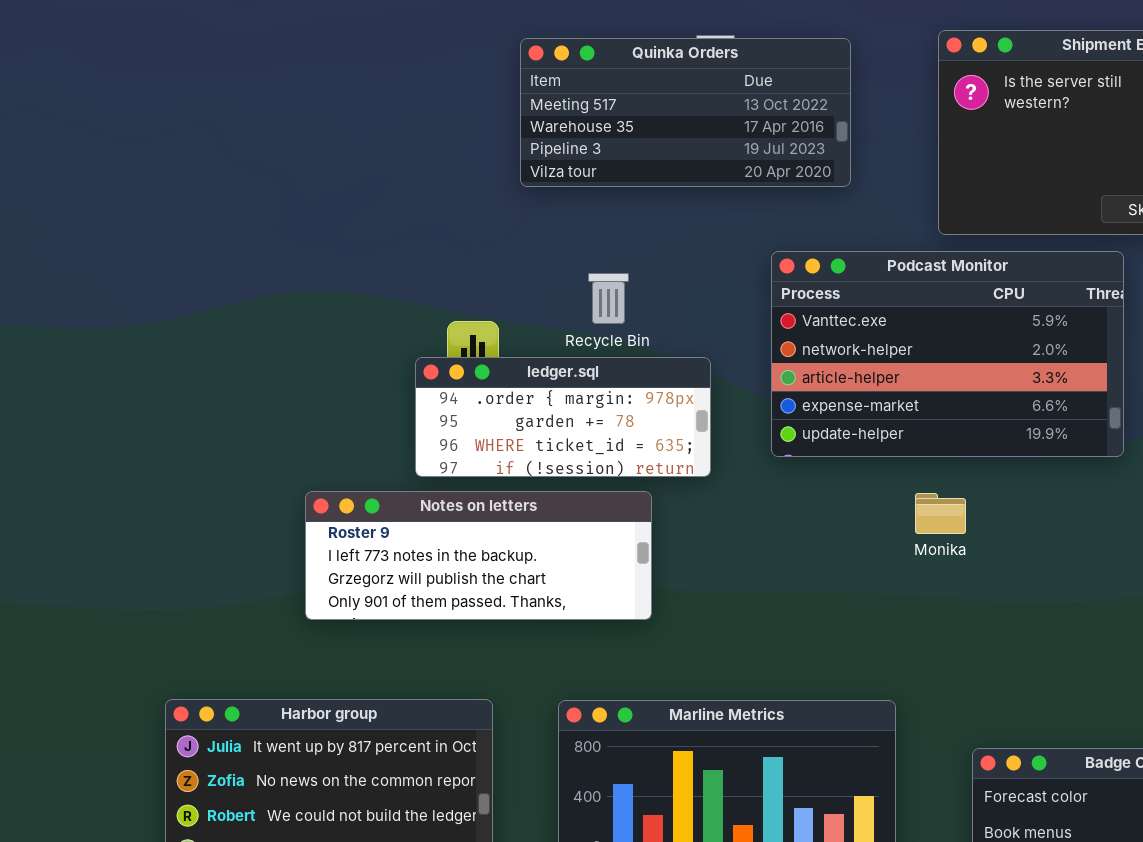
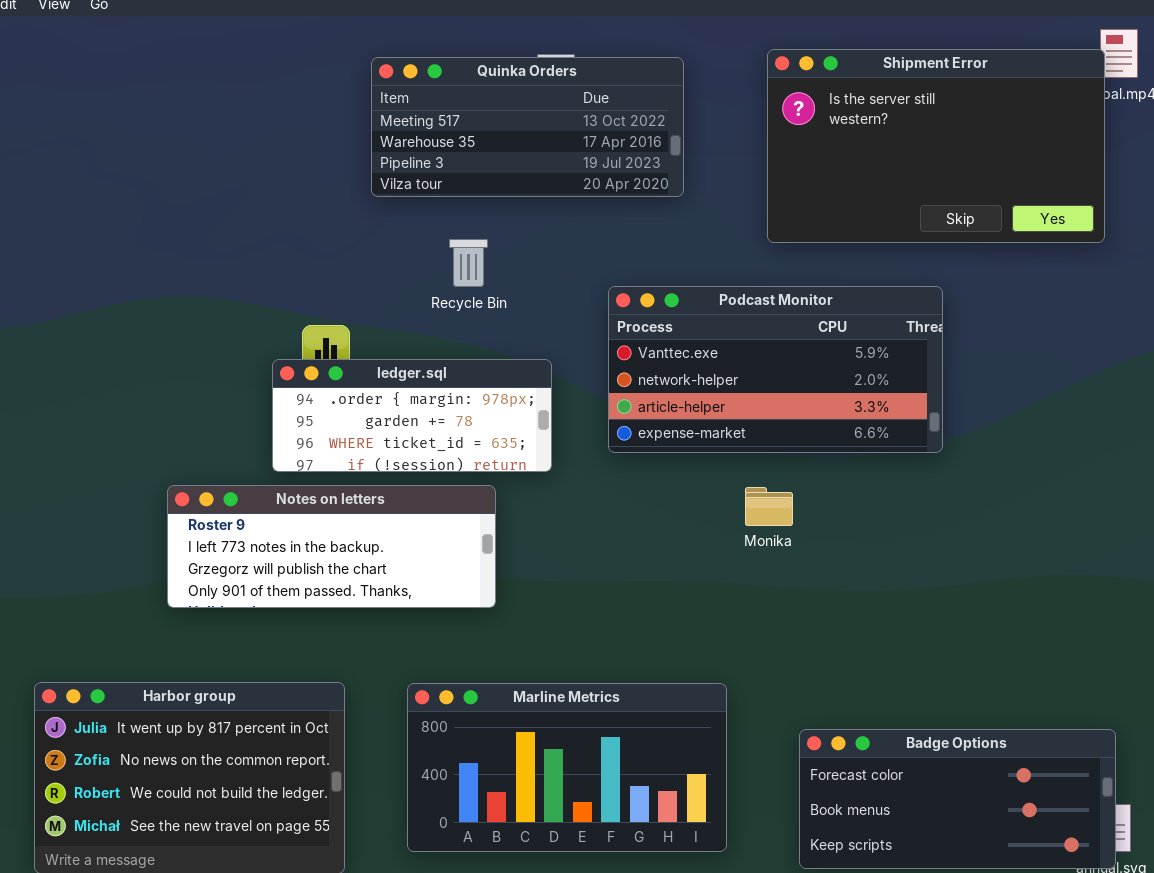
Podcast Monitor: [771,251,1124,457] -> [608,286,943,453], resized
Recycle Bin: [588,273,629,324] -> [449,239,488,287], moved

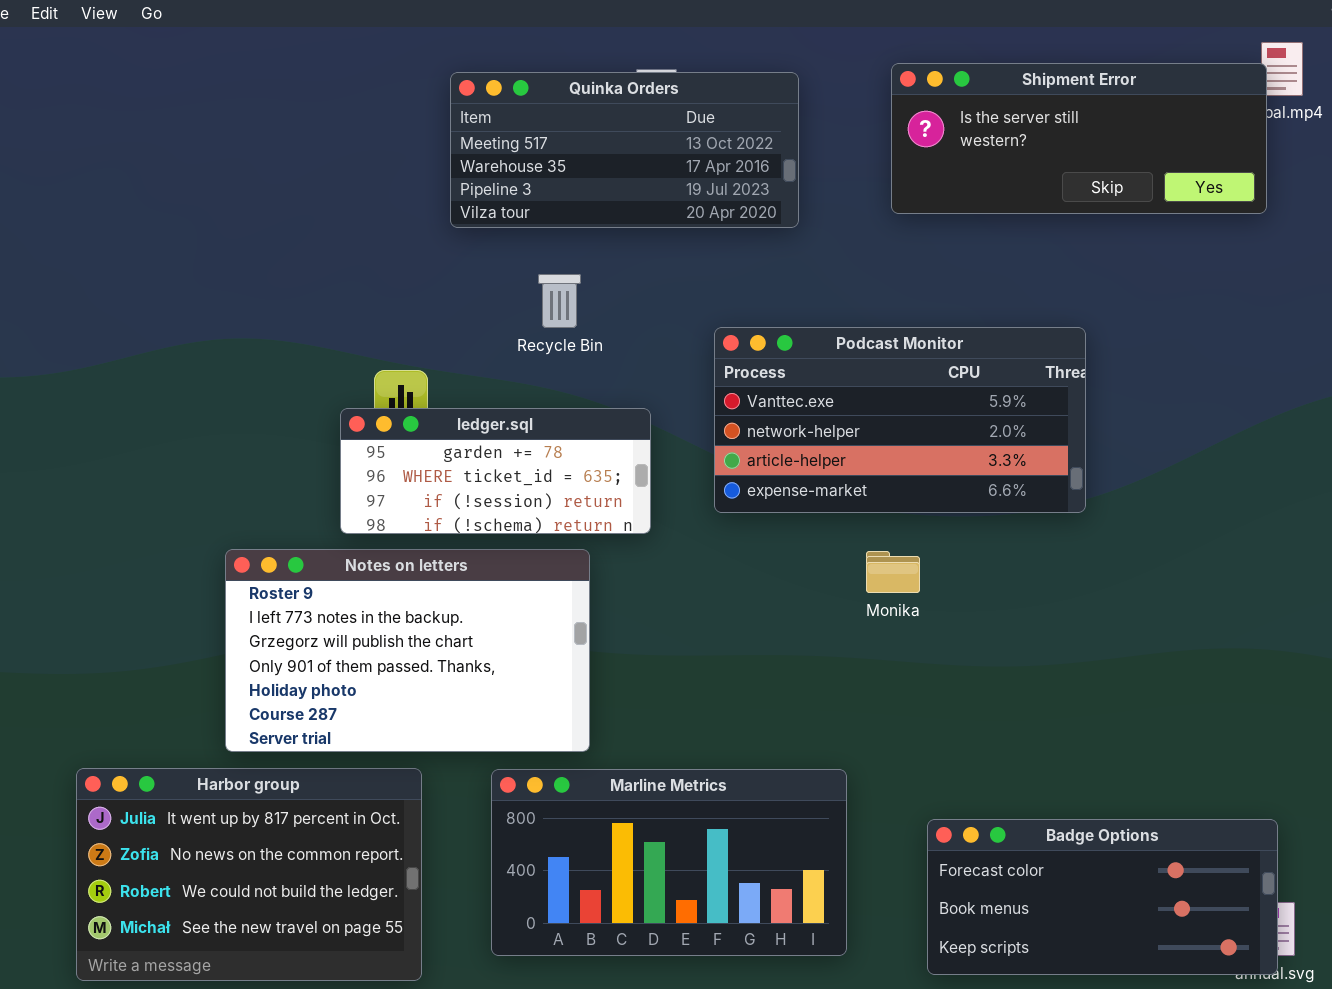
Shipment Error: [767,49,1105,243] -> [891,63,1267,214], resized
ledger.sql: [272,359,552,472] -> [340,408,651,534], scrolled down 1 row
Notes on letters: [167,485,496,608] -> [225,549,590,752], resized

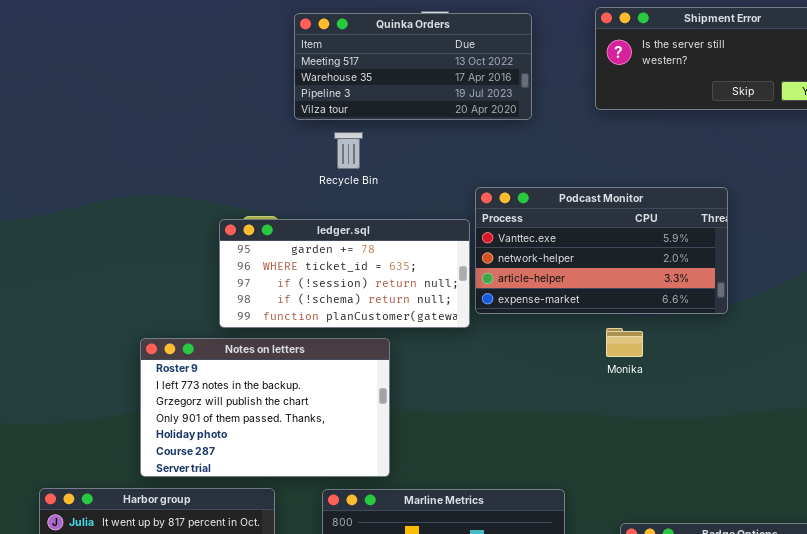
Recycle Bin: [538,274,581,328] -> [334,132,363,169], moved
ledger.sql: [340,408,651,534] -> [219,219,470,328], resized
Monika: [866,551,920,593] -> [606,328,643,357], moved

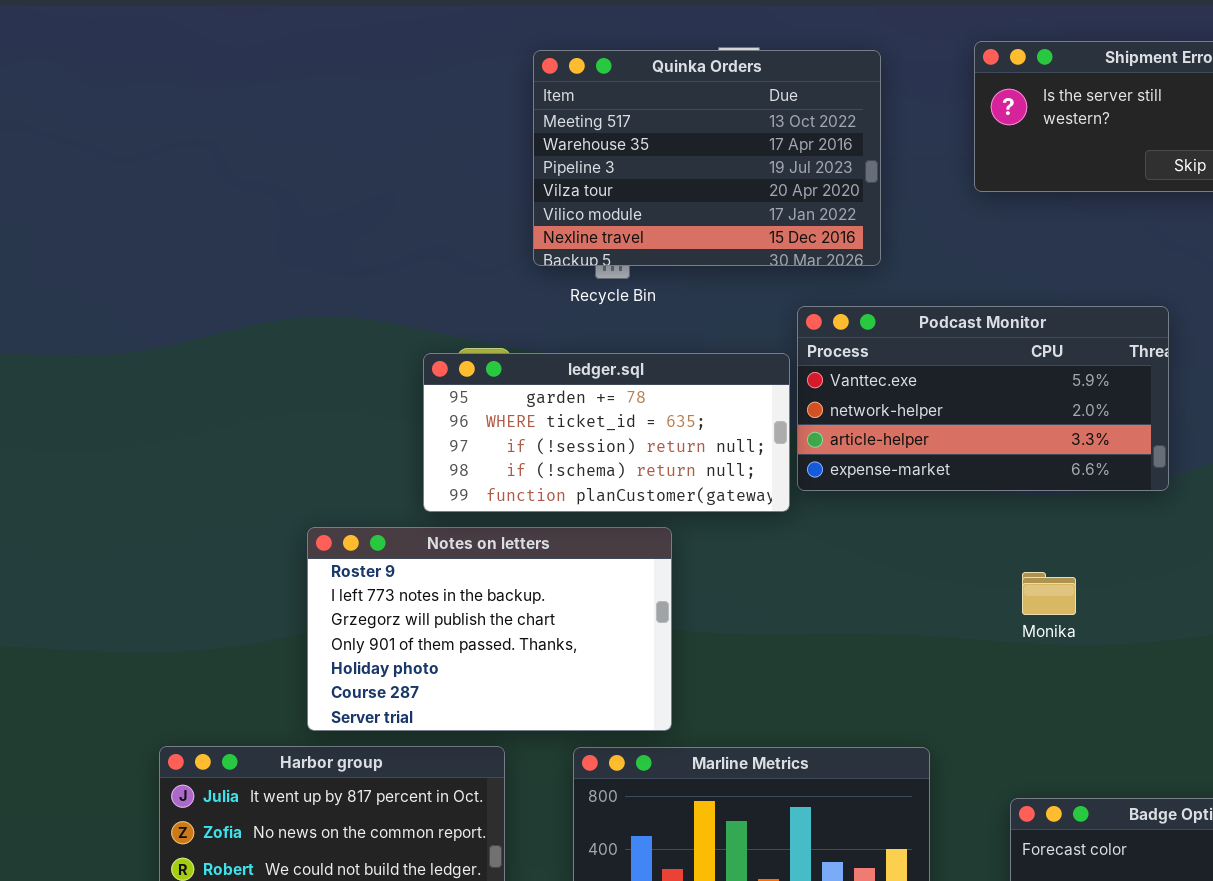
Quinka Orders: [294,13,532,120] -> [533,50,881,266], resized
Monika: [606,328,643,357] -> [1022,572,1076,615], moved

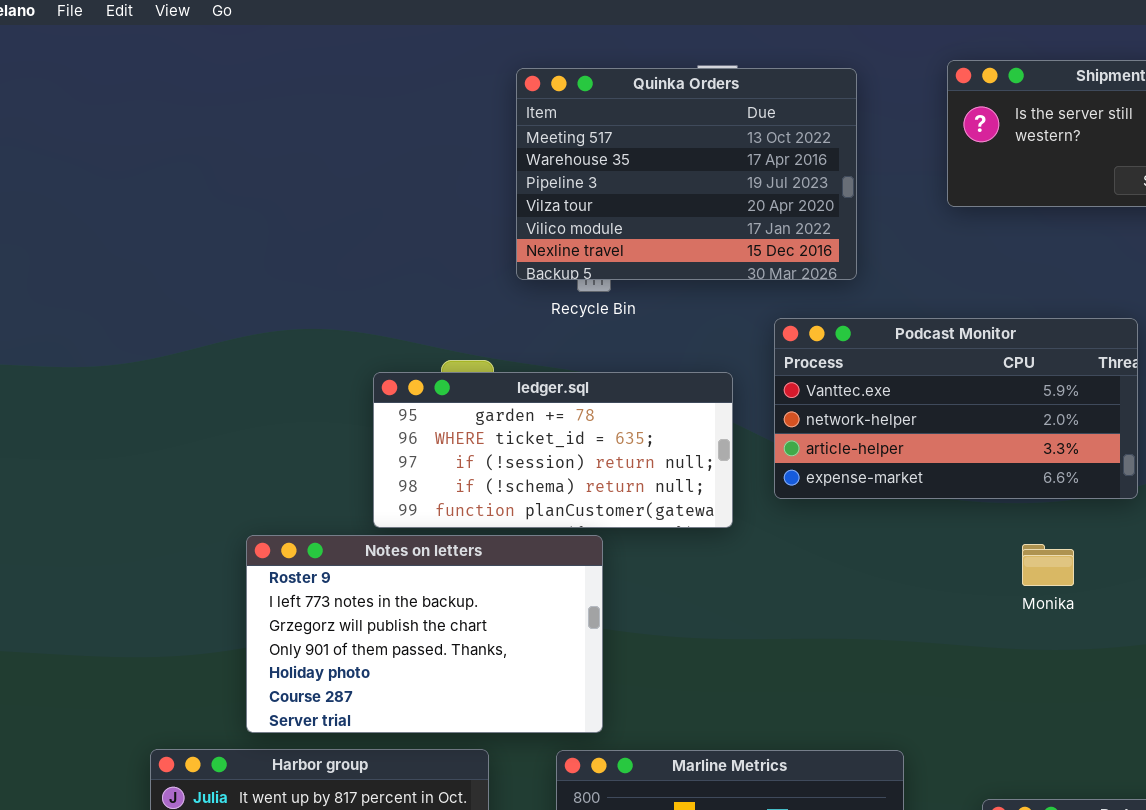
ledger.sql: [423,353,790,512] -> [373,372,733,528], moved
Notes on letters: [307,527,672,731] -> [246,535,603,733], moved
Monika: [1022,572,1076,615] -> [1022,544,1074,586], moved

